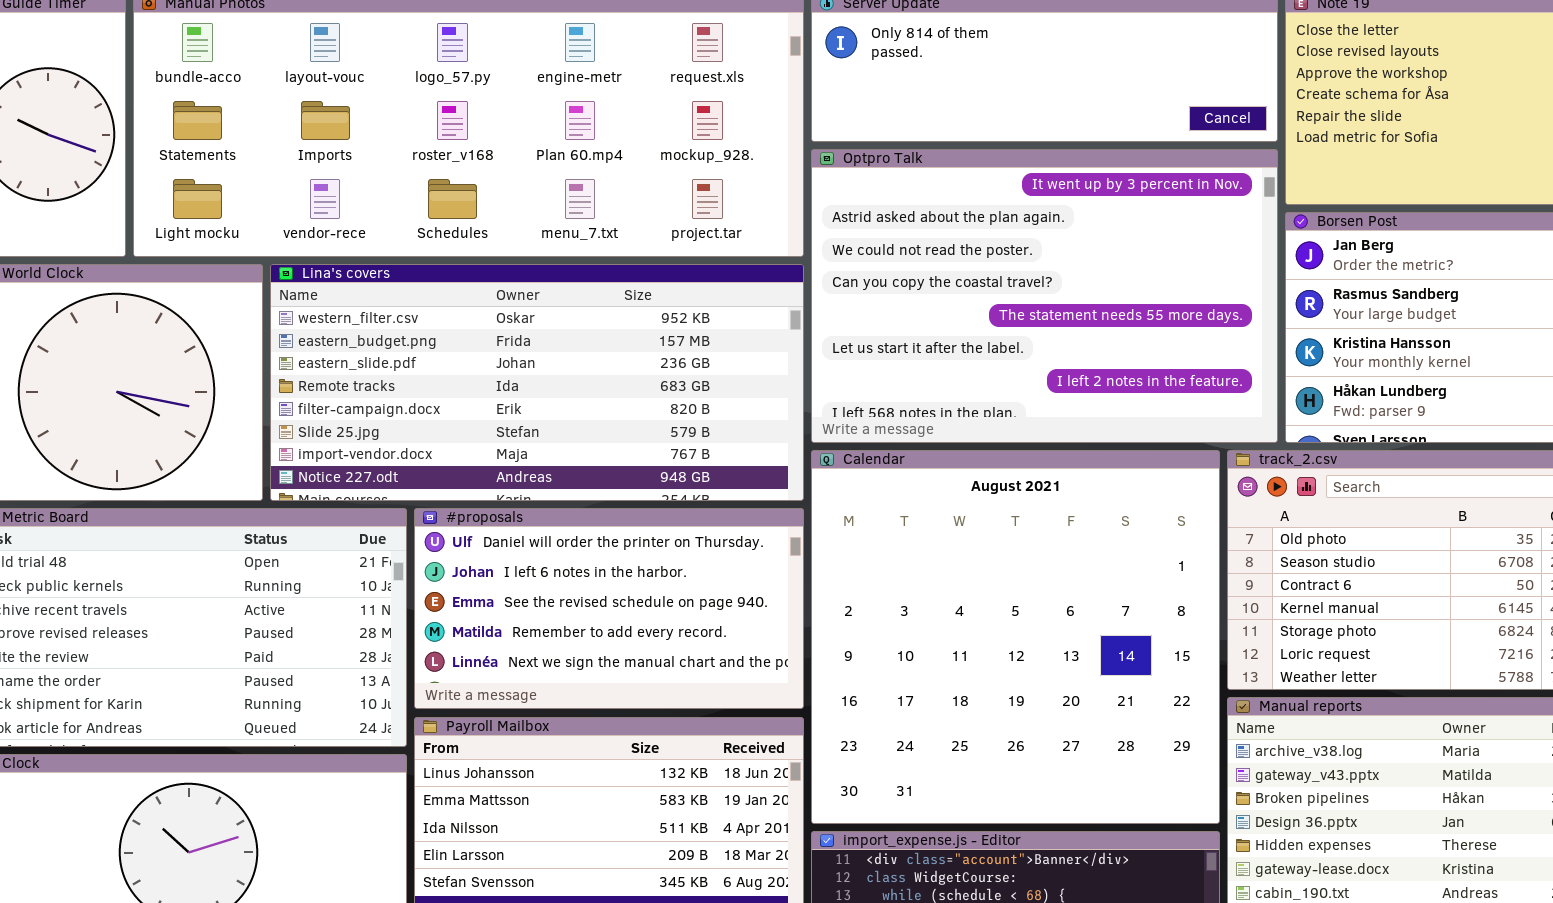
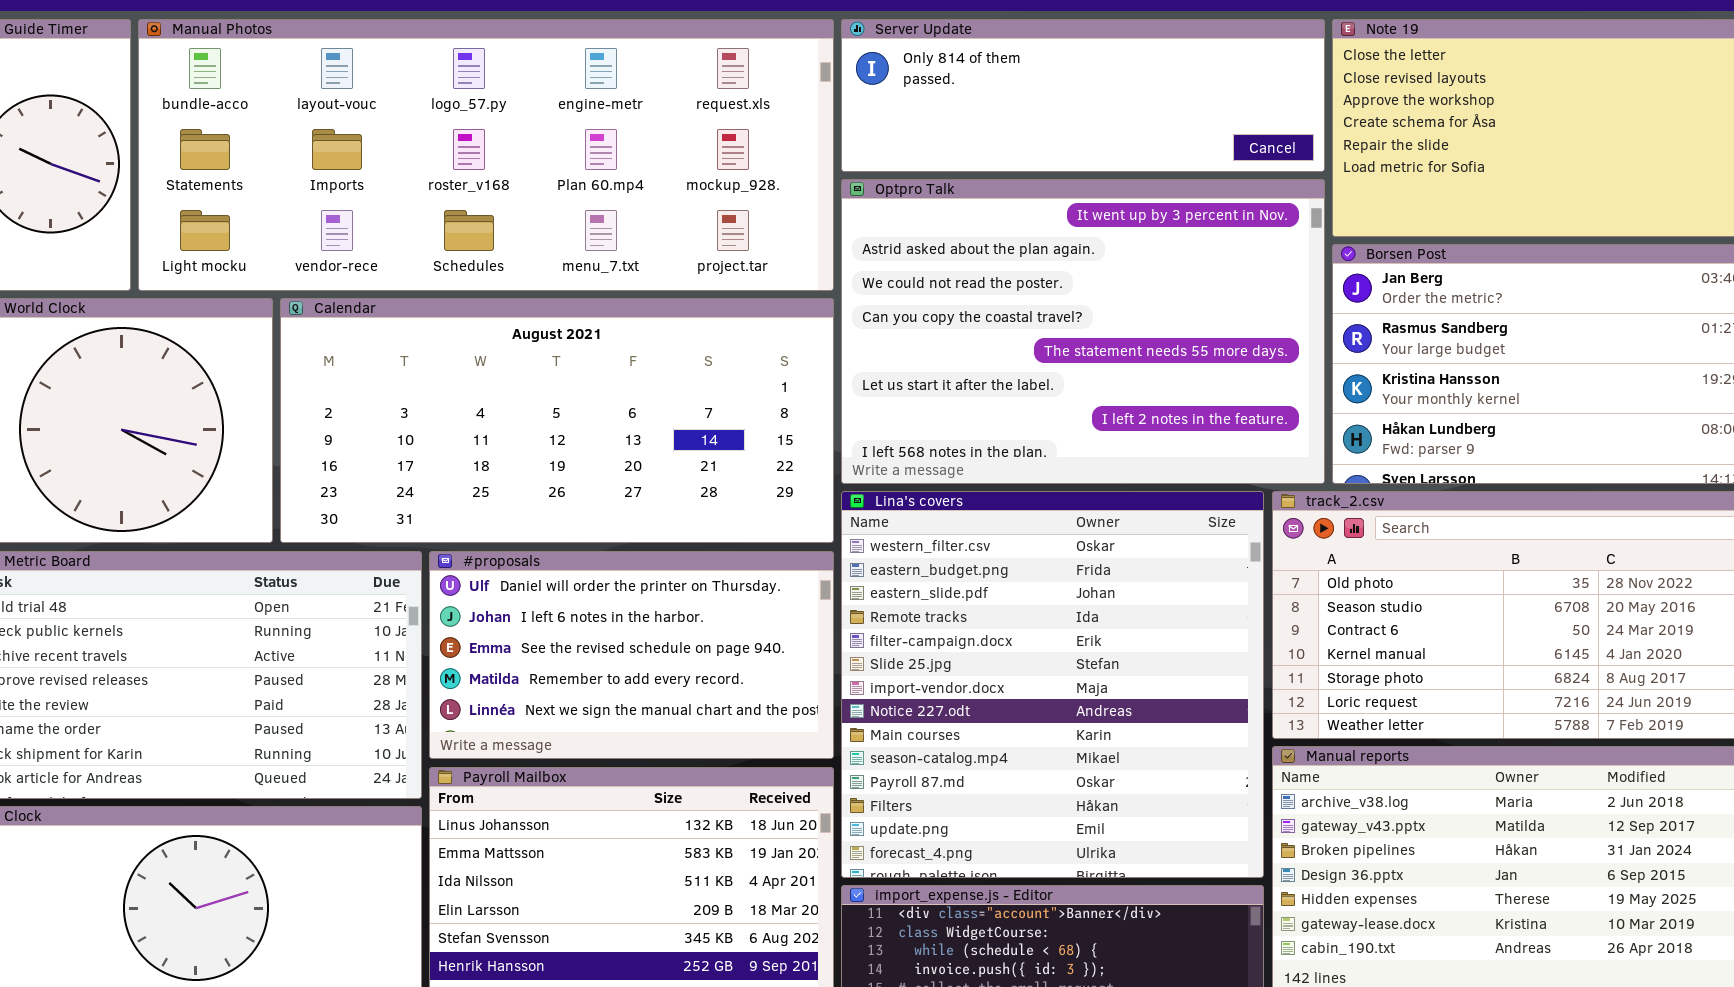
Lina's covers: [270,264,804,501] -> [841,491,1264,878], moved, resized
Calendar: [811,450,1220,824] -> [280,298,834,543], moved, resized

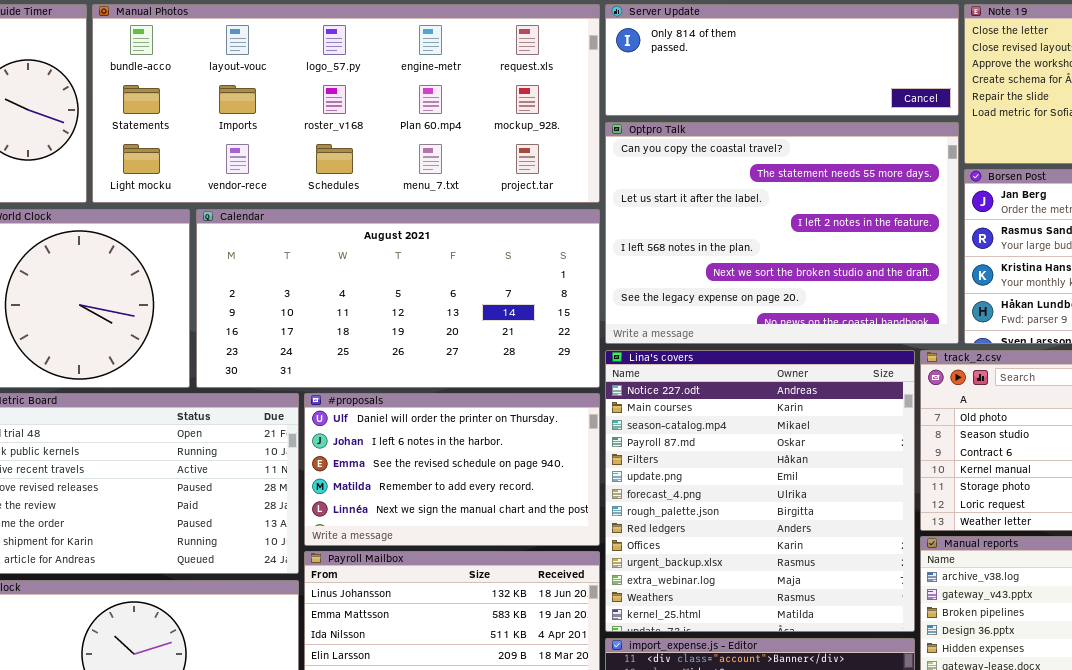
Optpro Talk: [841,179,1325,484] -> [605,122,959,344], scrolled down 3 rows
Lina's covers: [841,491,1264,878] -> [605,350,915,632], scrolled down 7 rows

